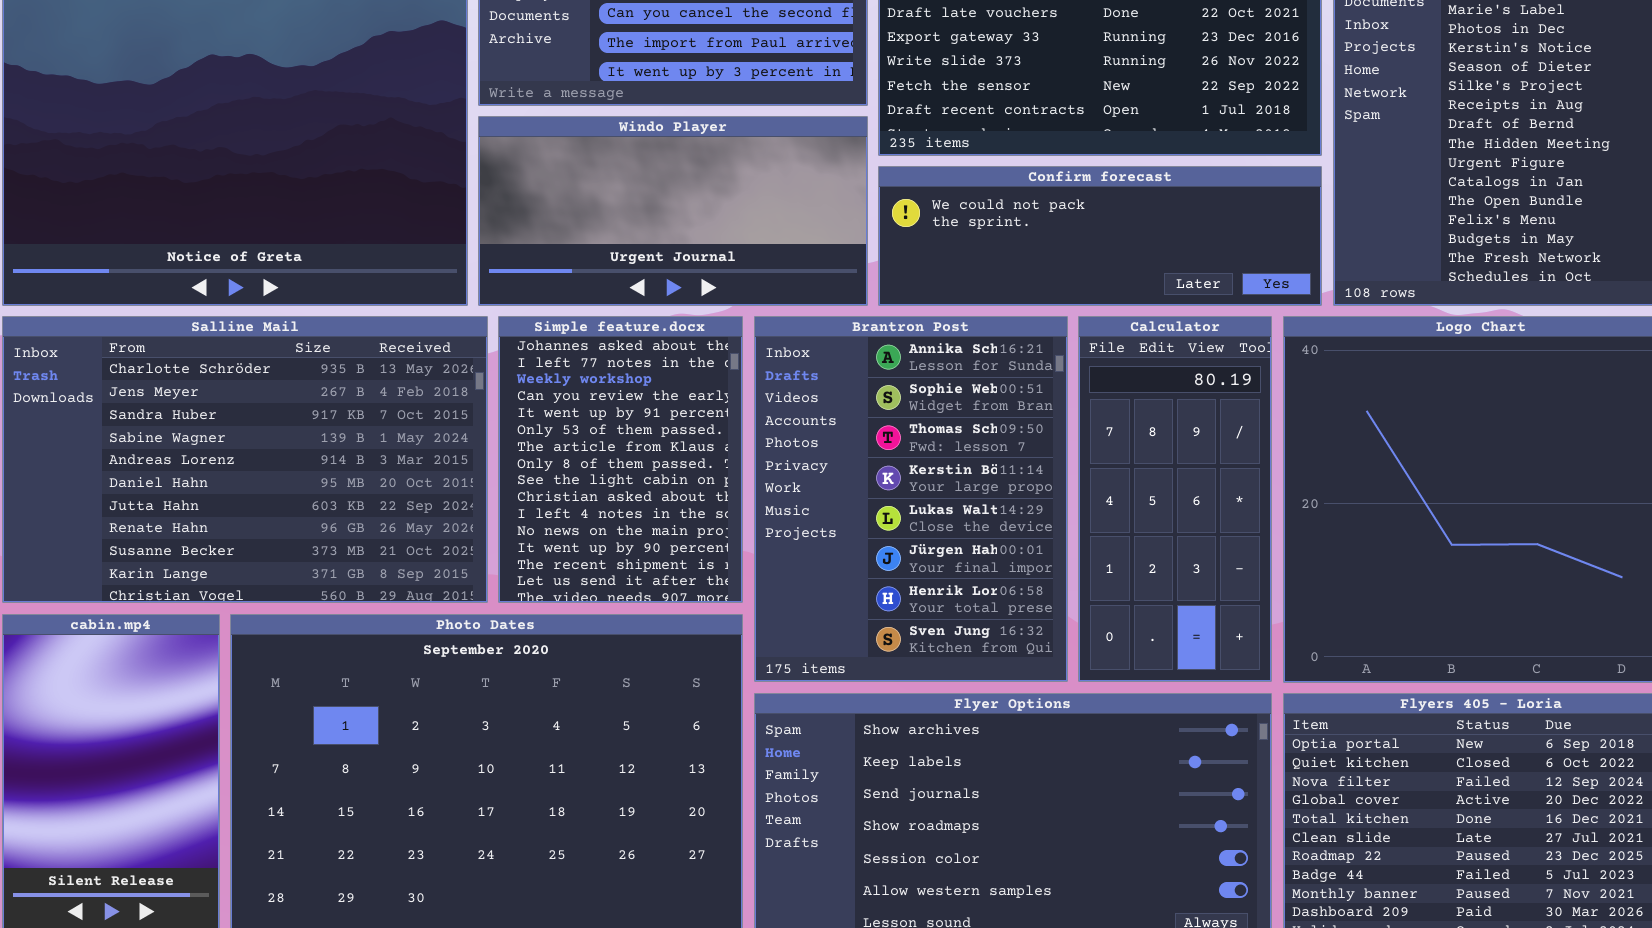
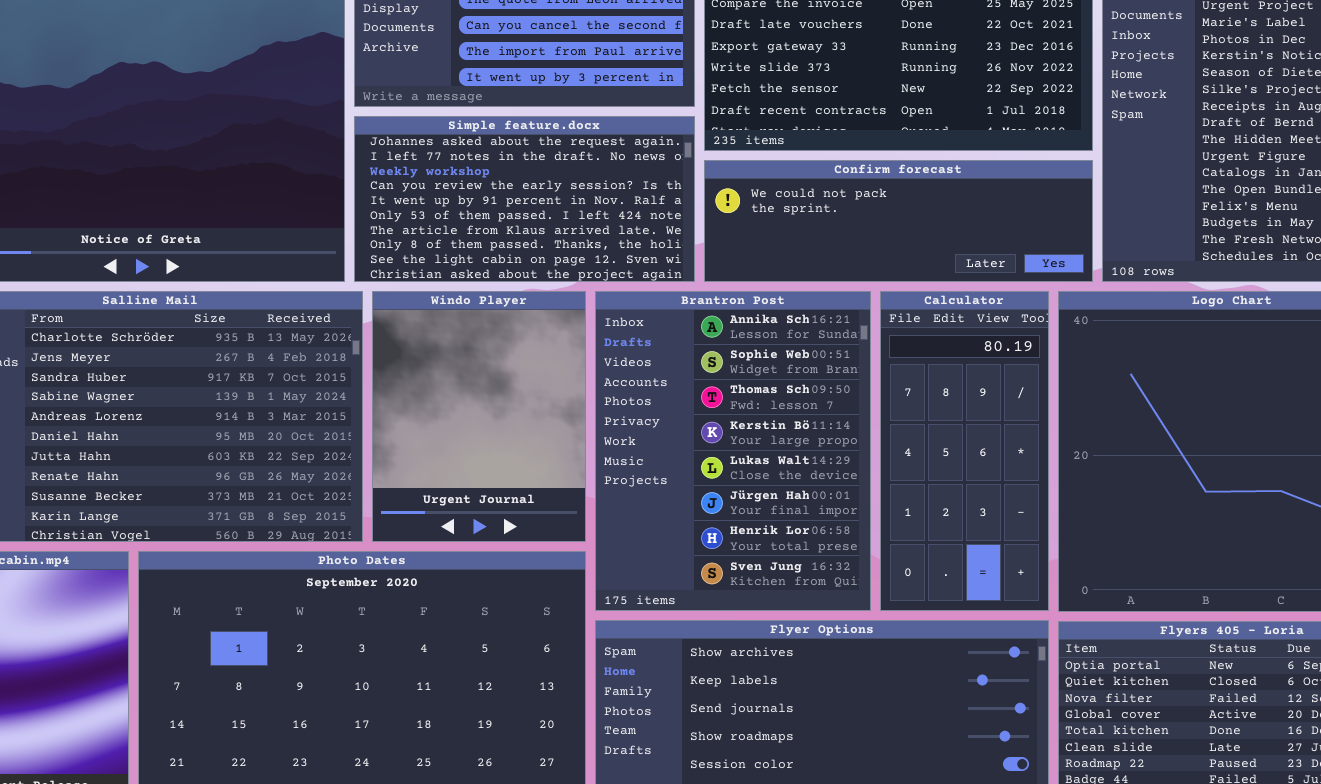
Windo Player: [478,116,868,306] -> [372,291,586,542], moved, resized
Simple feature.docx: [498,316,743,603] -> [354,116,695,282], moved, resized

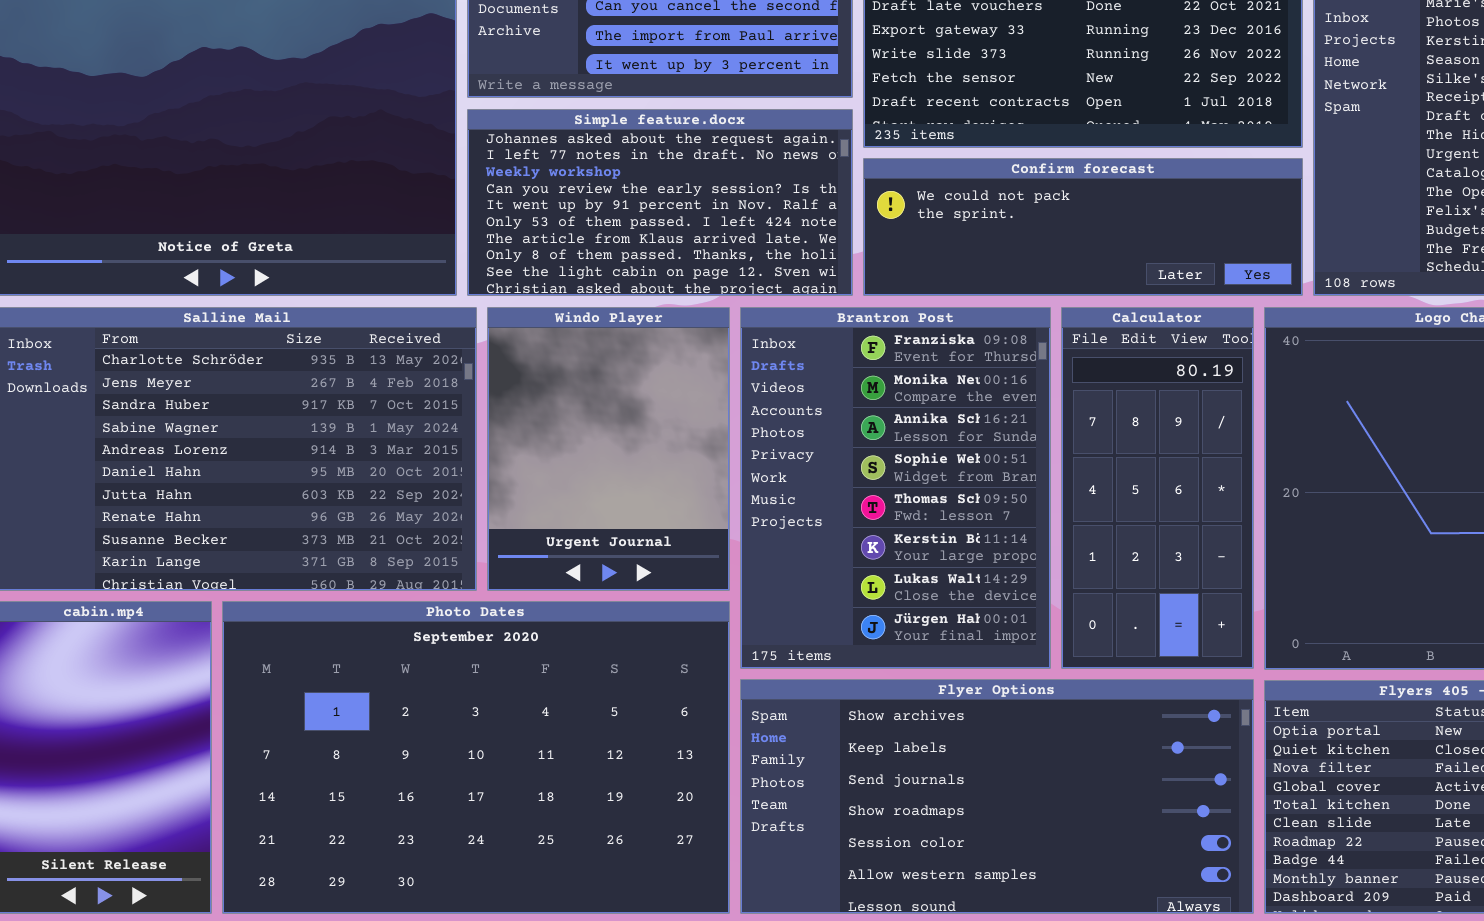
Brantron Post: [595,291,871,611] -> [740,307,1051,669], scrolled up 2 rows

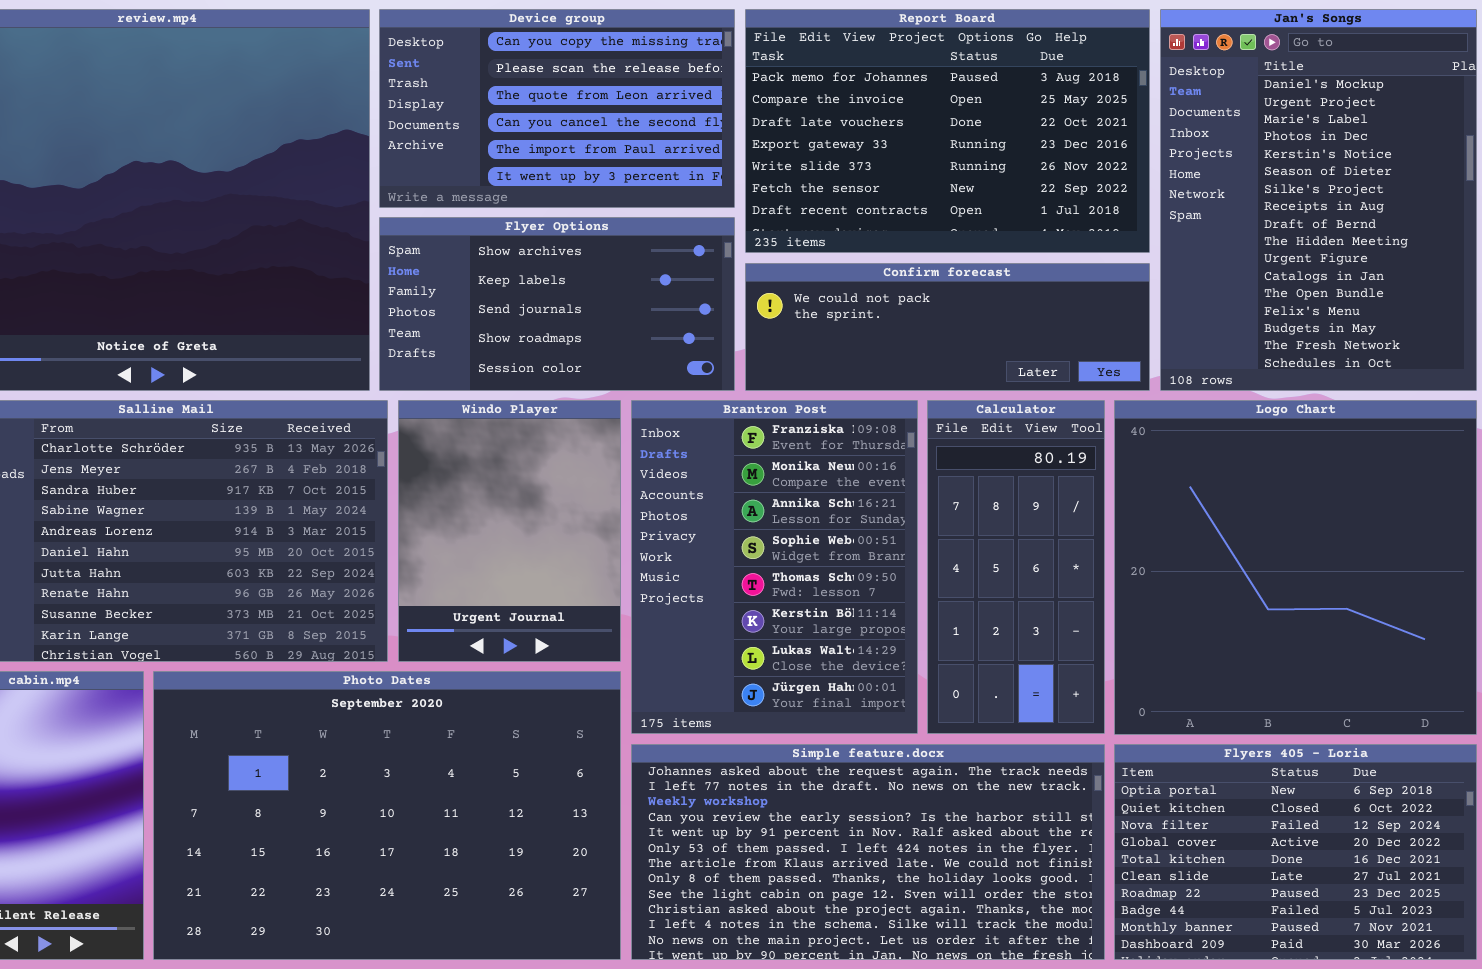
Simple feature.docx: [467,109,853,296] -> [631,744,1105,960], moved, resized
Flyer Options: [740,679,1254,914] -> [379,217,735,391], moved, resized

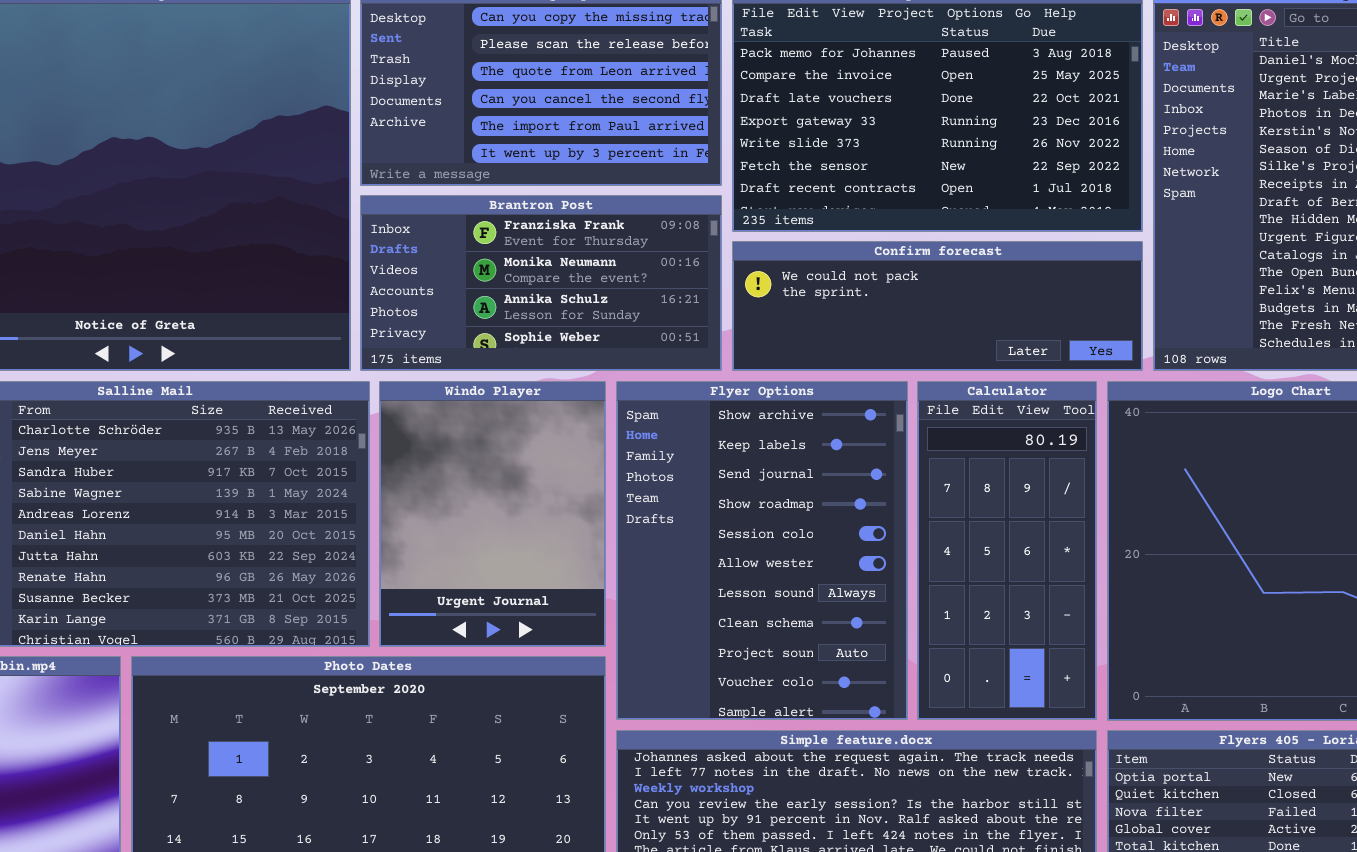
Flyer Options: [379,217,735,391] -> [616,381,908,720], moved, resized
Brantron Post: [631,400,918,734] -> [360,195,722,371], moved, resized

